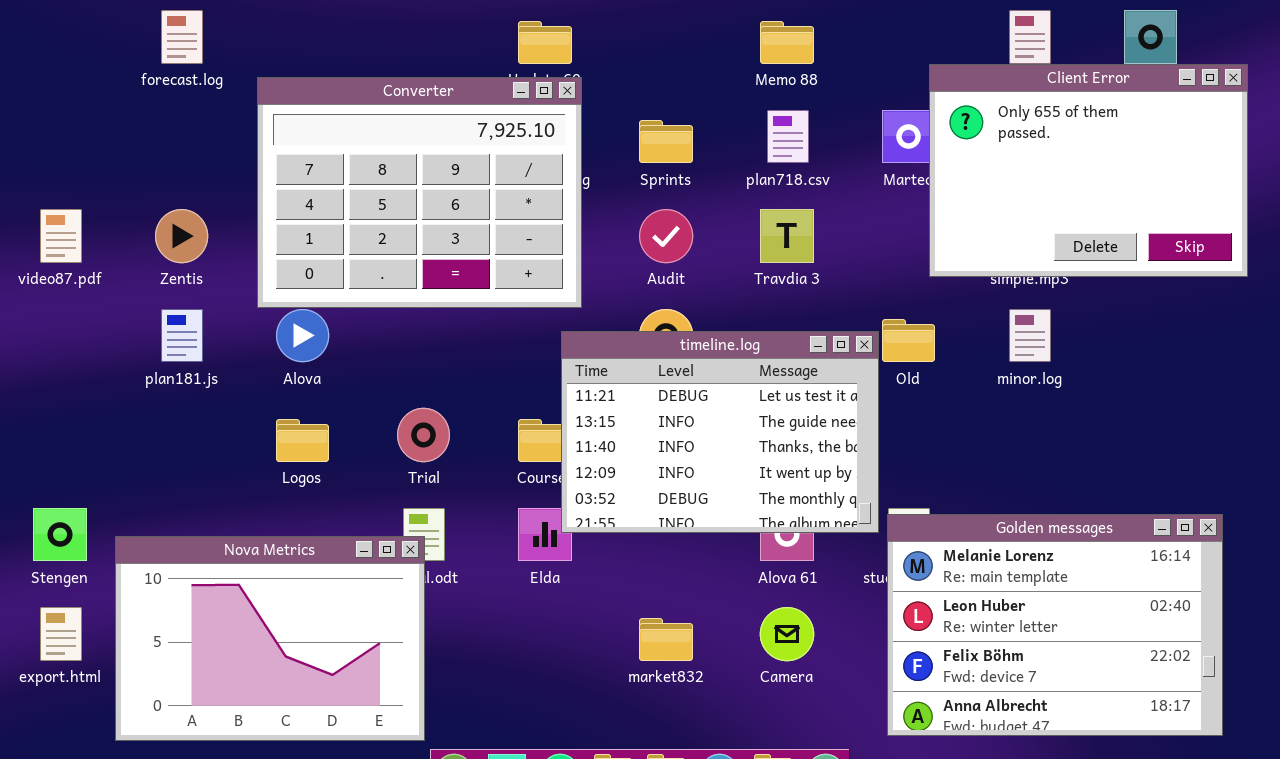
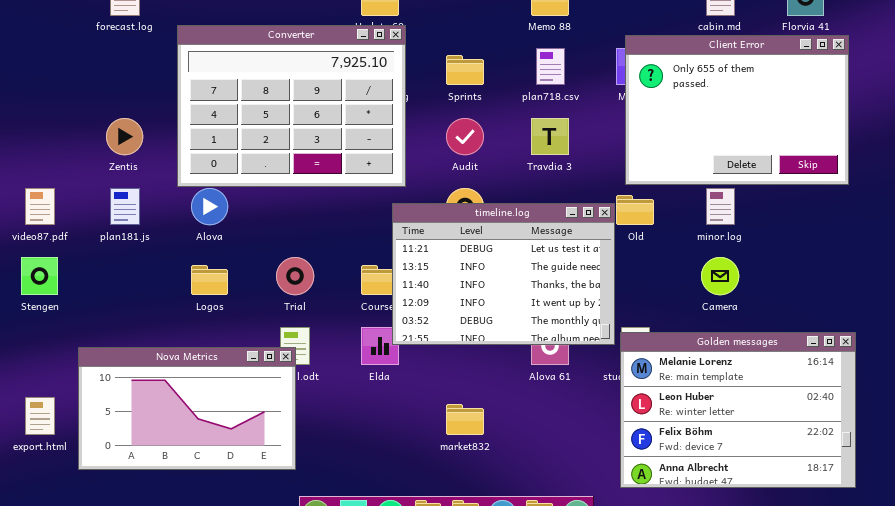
Client Error: [929,64,1248,277] -> [625,35,849,185], moved
video87.pdf: [40,209,82,263] -> [25,188,55,225], moved
Stengen: [33,508,87,561] -> [21,257,58,295], moved
Nova Metrics: [115,536,425,741] -> [78,347,296,470], resized
Camera: [760,607,814,661] -> [701,257,739,295], moved

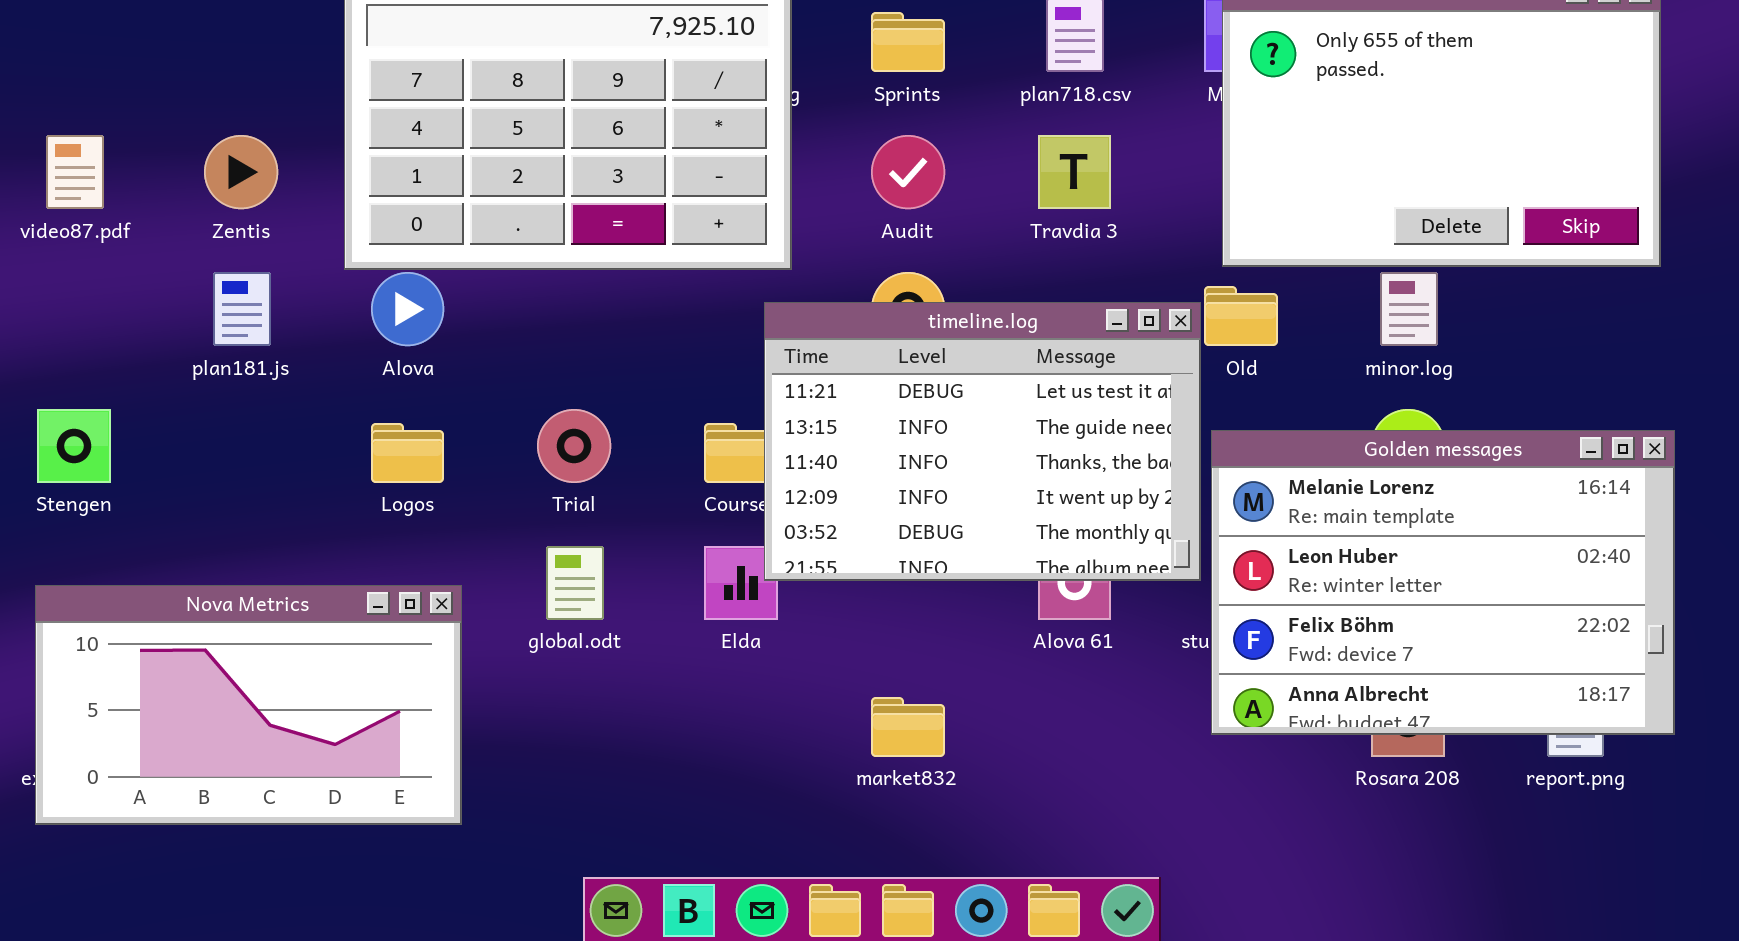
video87.pdf: [25,188,55,225] -> [46,135,104,209], moved
Golden messages: [620,332,856,488] -> [1211,430,1675,735], moved
Nova Metrics: [78,347,296,470] -> [35,585,462,825], moved

